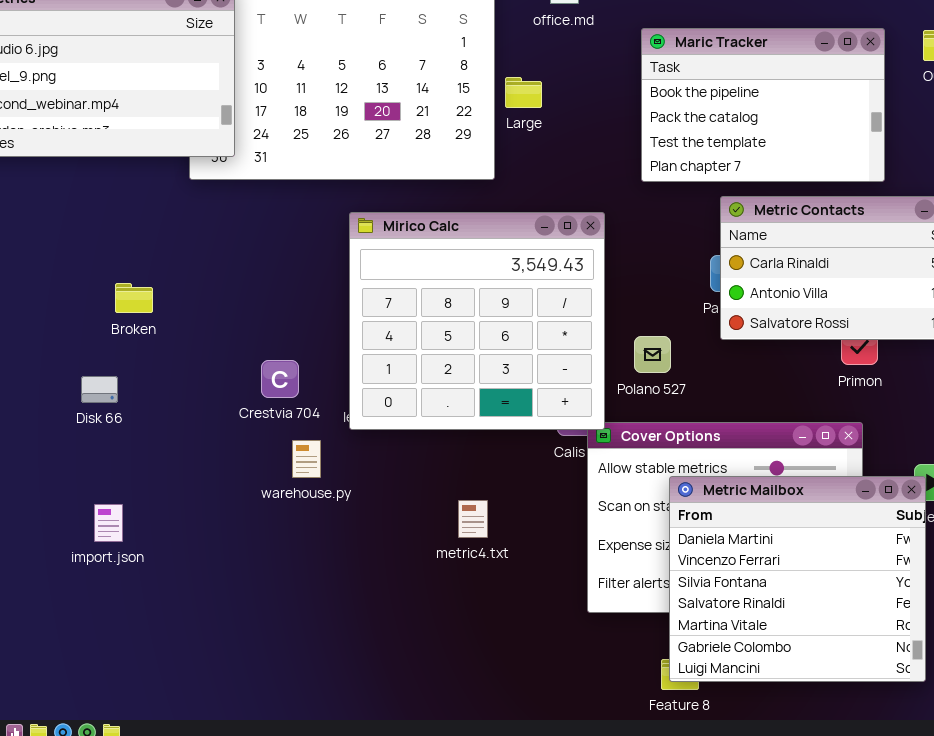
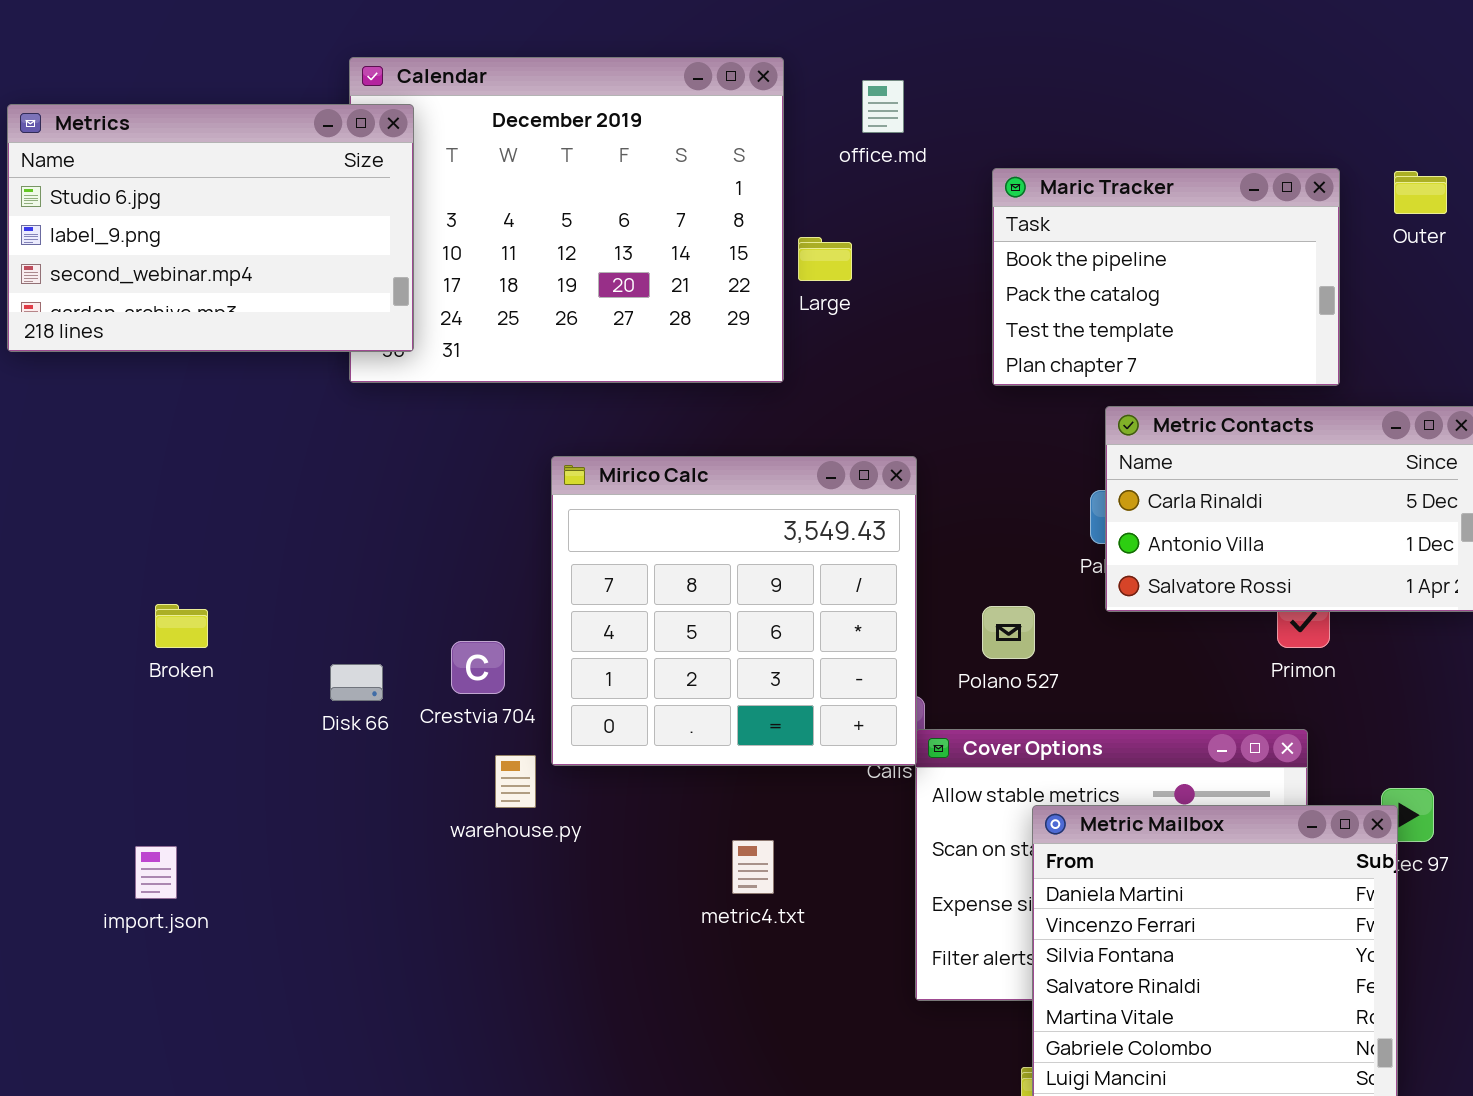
Mirico Calc: [349,212,605,430] -> [551,456,917,766], moved
Broken: [115,283,153,313] -> [155,604,208,648], moved
Disk 66: [81,376,118,403] -> [330,664,383,701], moved
import.json: [94,504,123,542] -> [135,846,177,899], moved

